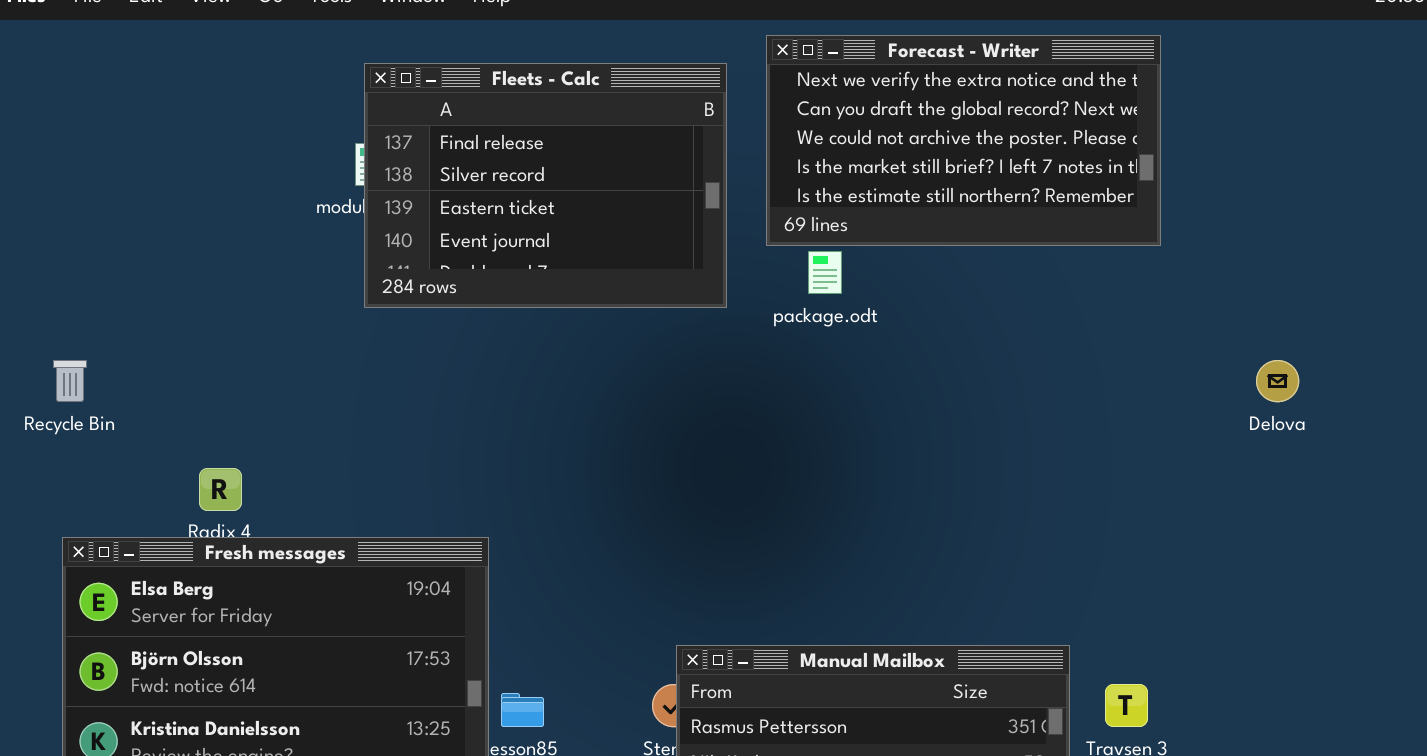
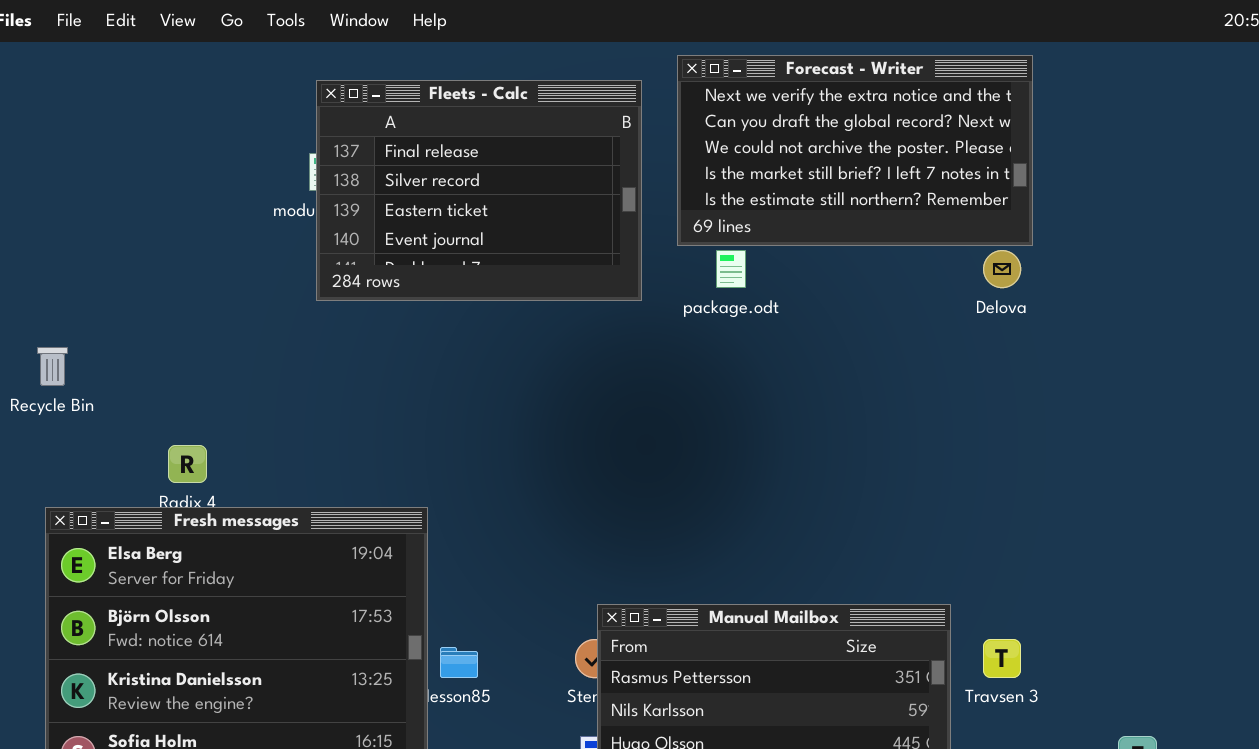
Delova: [1256,360,1299,402] -> [983,250,1021,288], moved

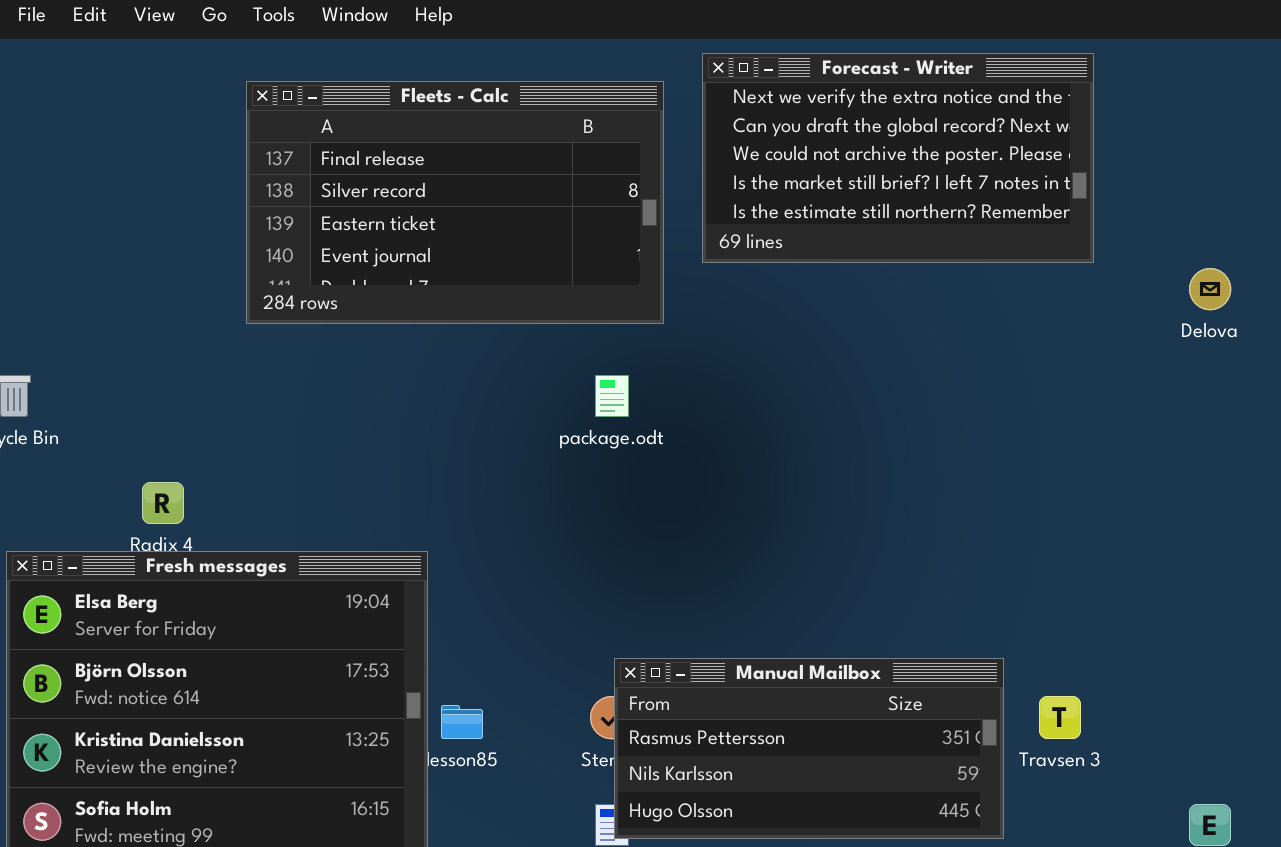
Fleets - Calc: [316,80,642,301] -> [246,81,664,324], resized
package.odt: [716,250,746,288] -> [595,375,629,417], moved
Delova: [983,250,1021,288] -> [1189,268,1231,310], moved

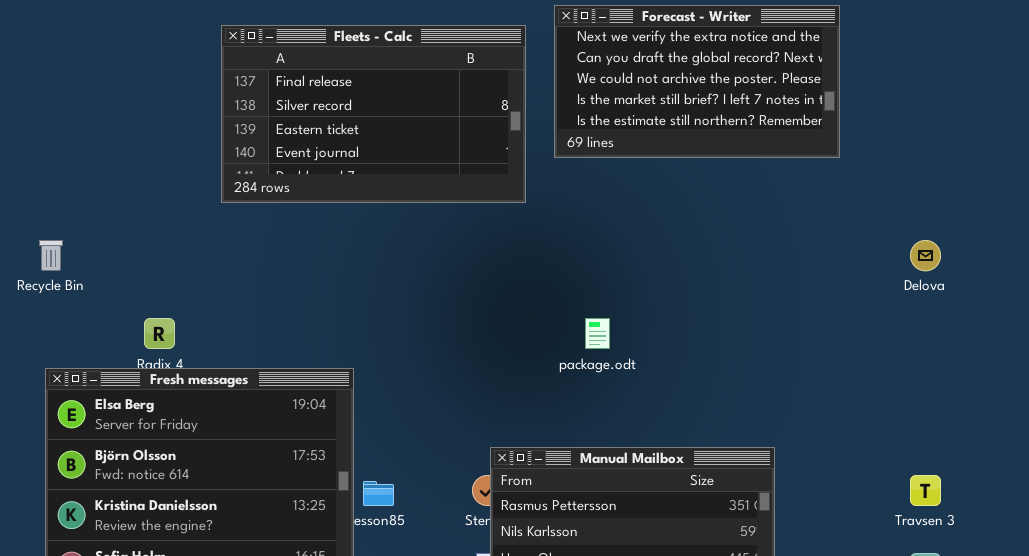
Delova: [1189,268,1231,310] -> [910,240,941,271], moved
package.odt: [595,375,629,417] -> [585,318,610,349], moved
Travsen 3: [1039,696,1081,739] -> [910,475,941,506], moved

